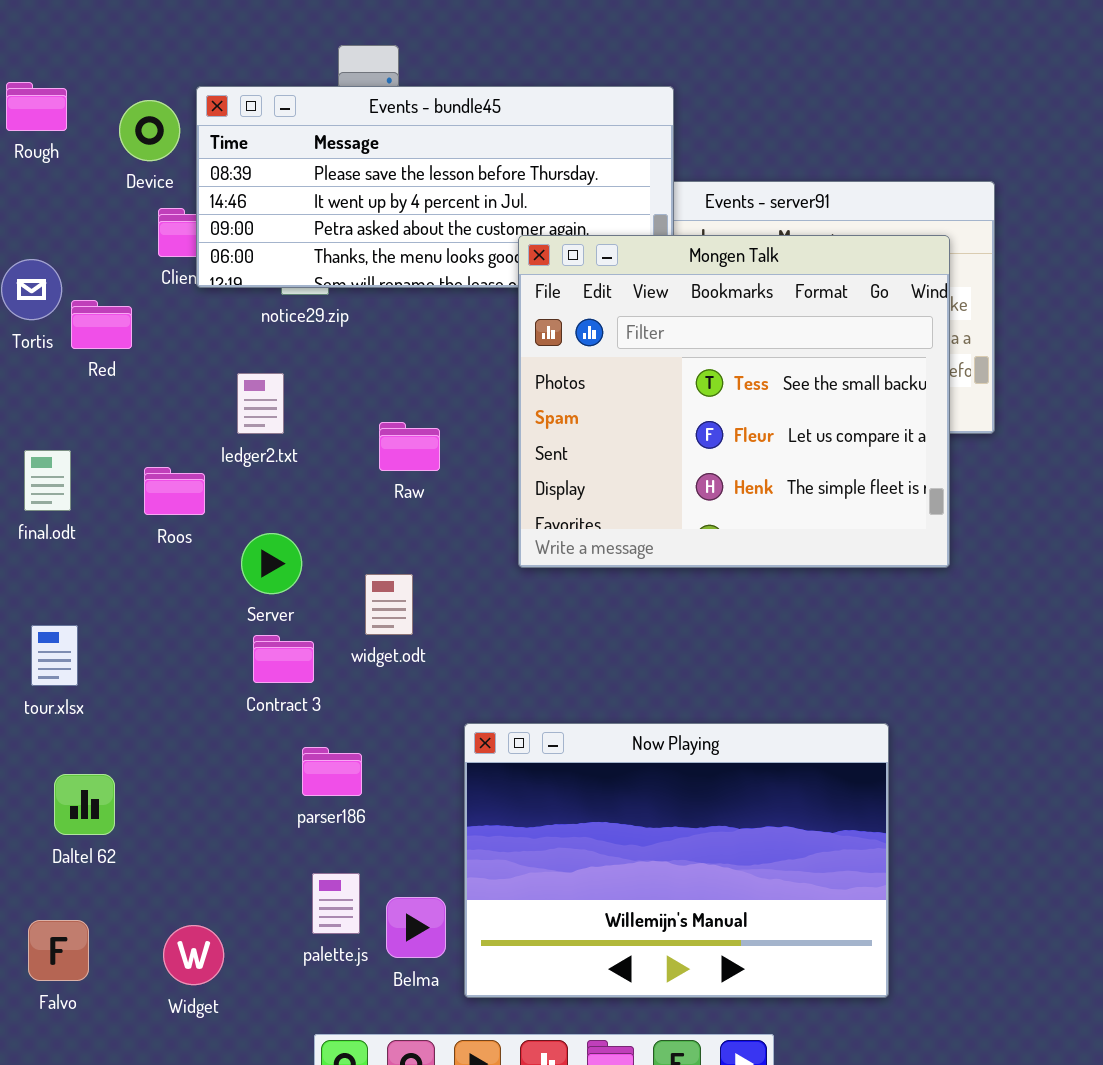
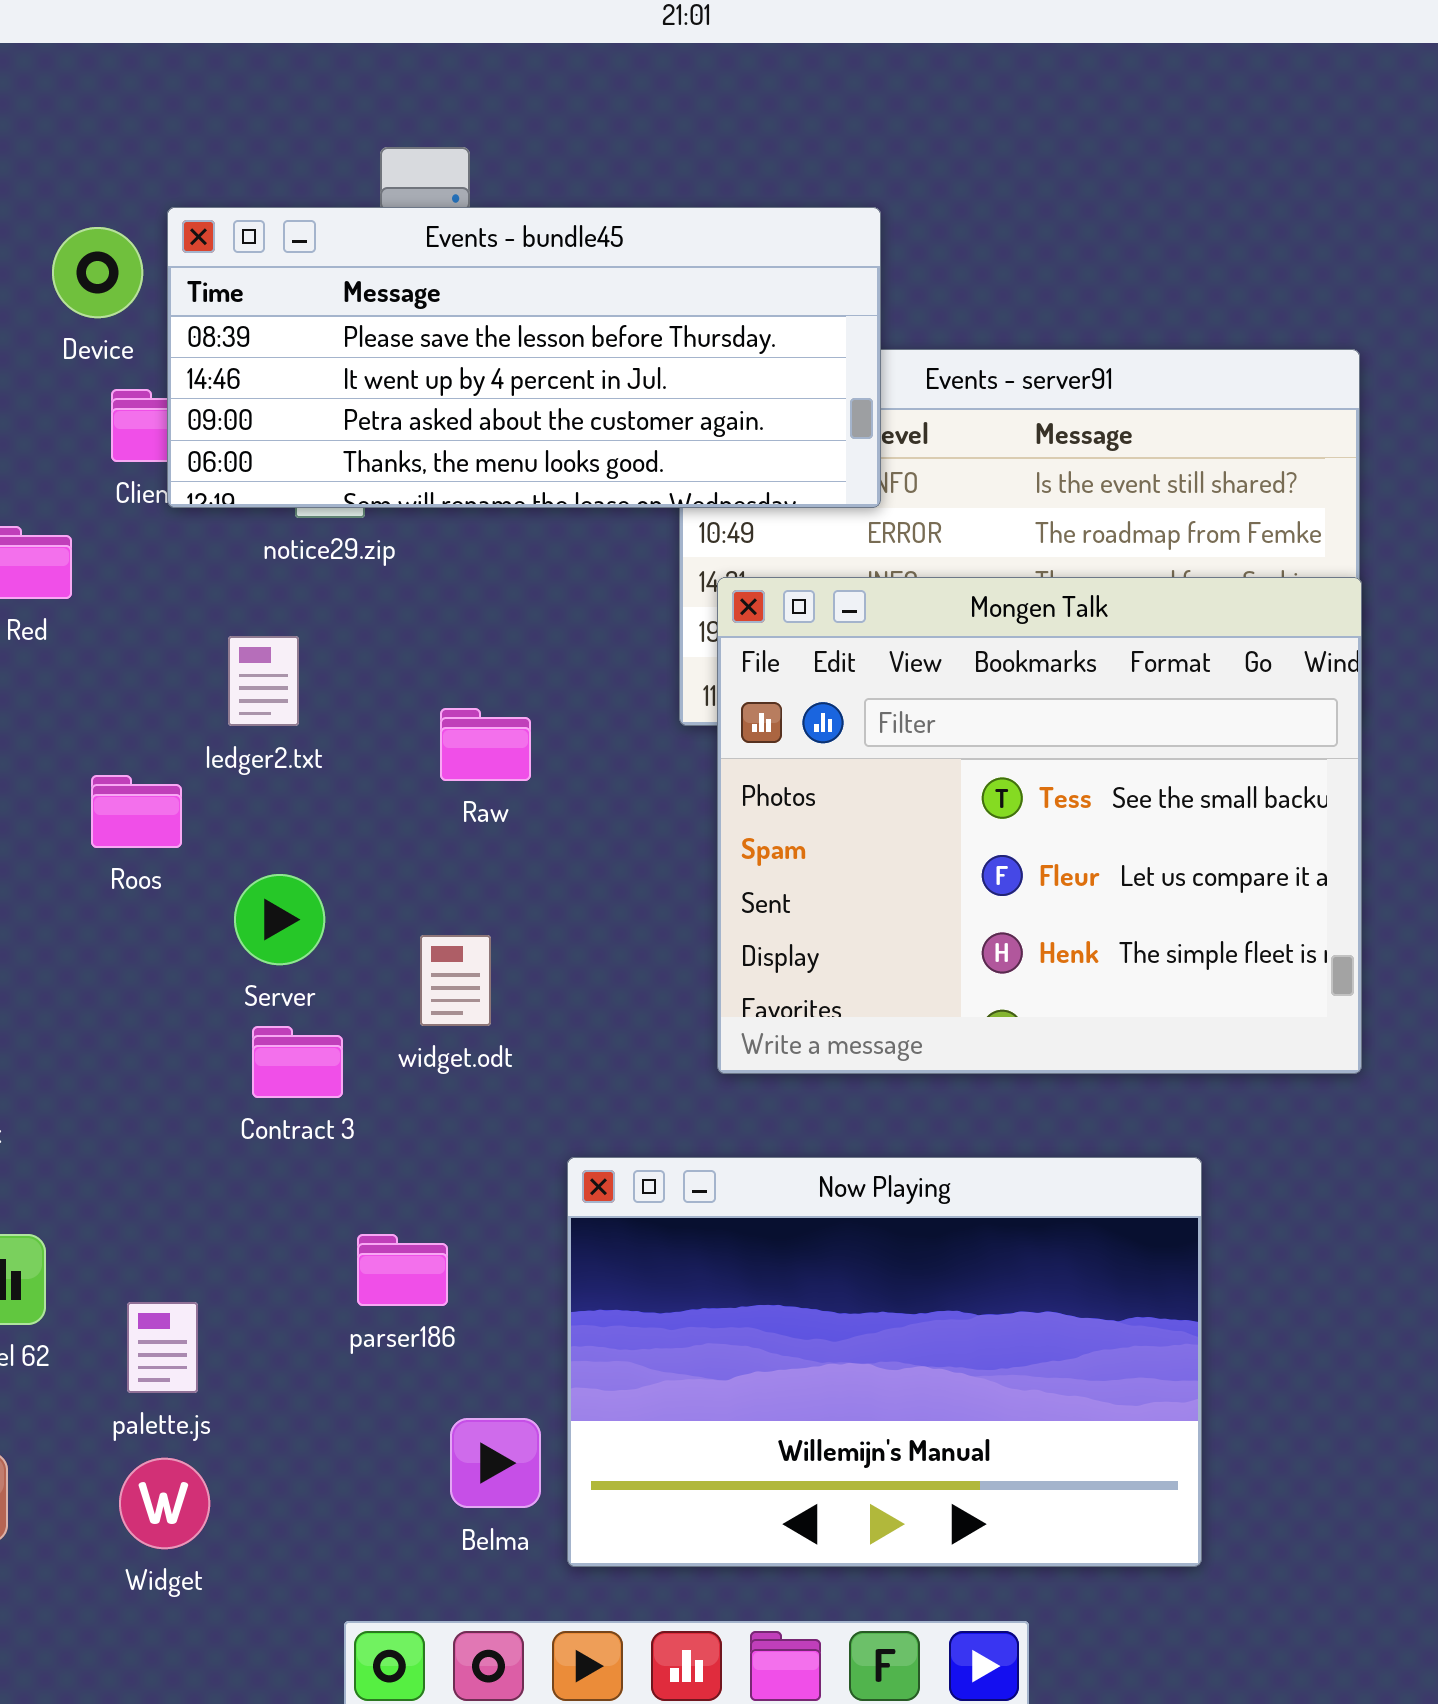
Mongen Talk: [518,235,950,568] -> [717,577,1362,1074], moved
parser186: [302,747,362,796] -> [357,1234,448,1306], moved
palette.js: [312,873,360,934] -> [127,1302,198,1393], moved

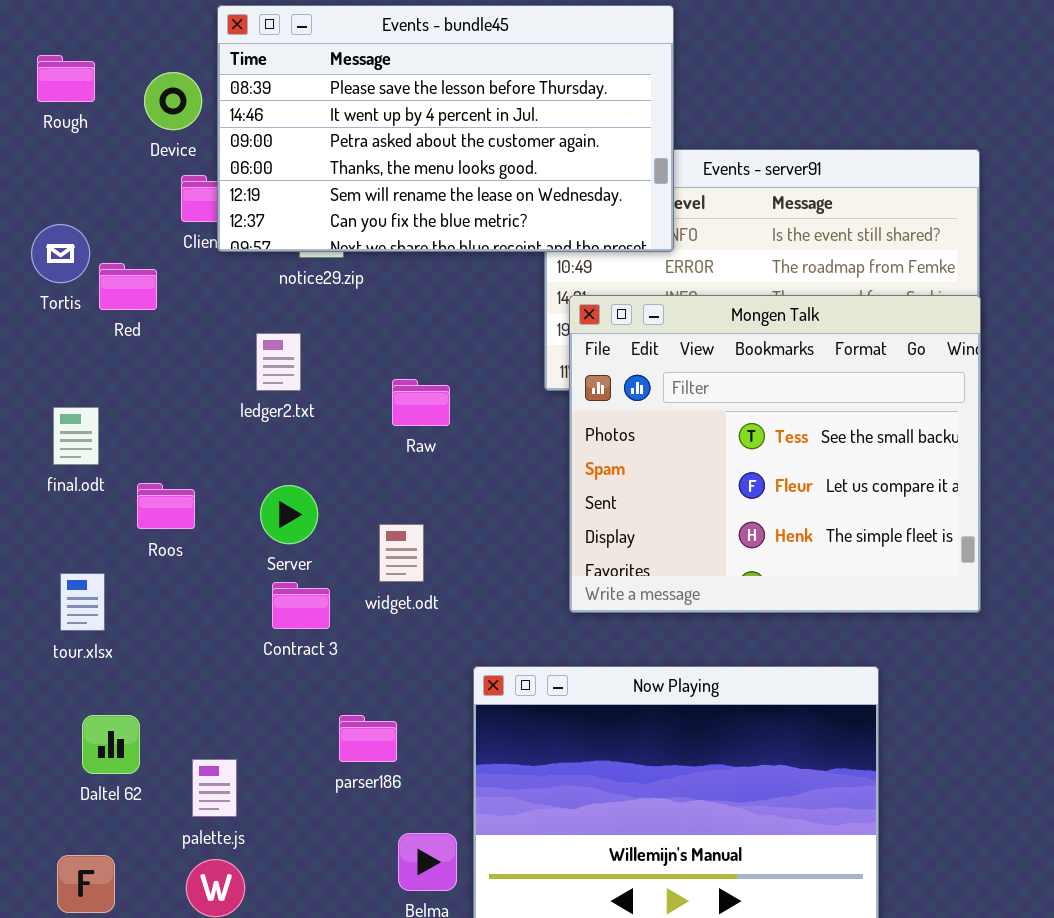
Events - bundle45: [167,207,881,508] -> [217,5,674,252], resized
Roos: [91,775,182,848] -> [137,483,195,529], moved

